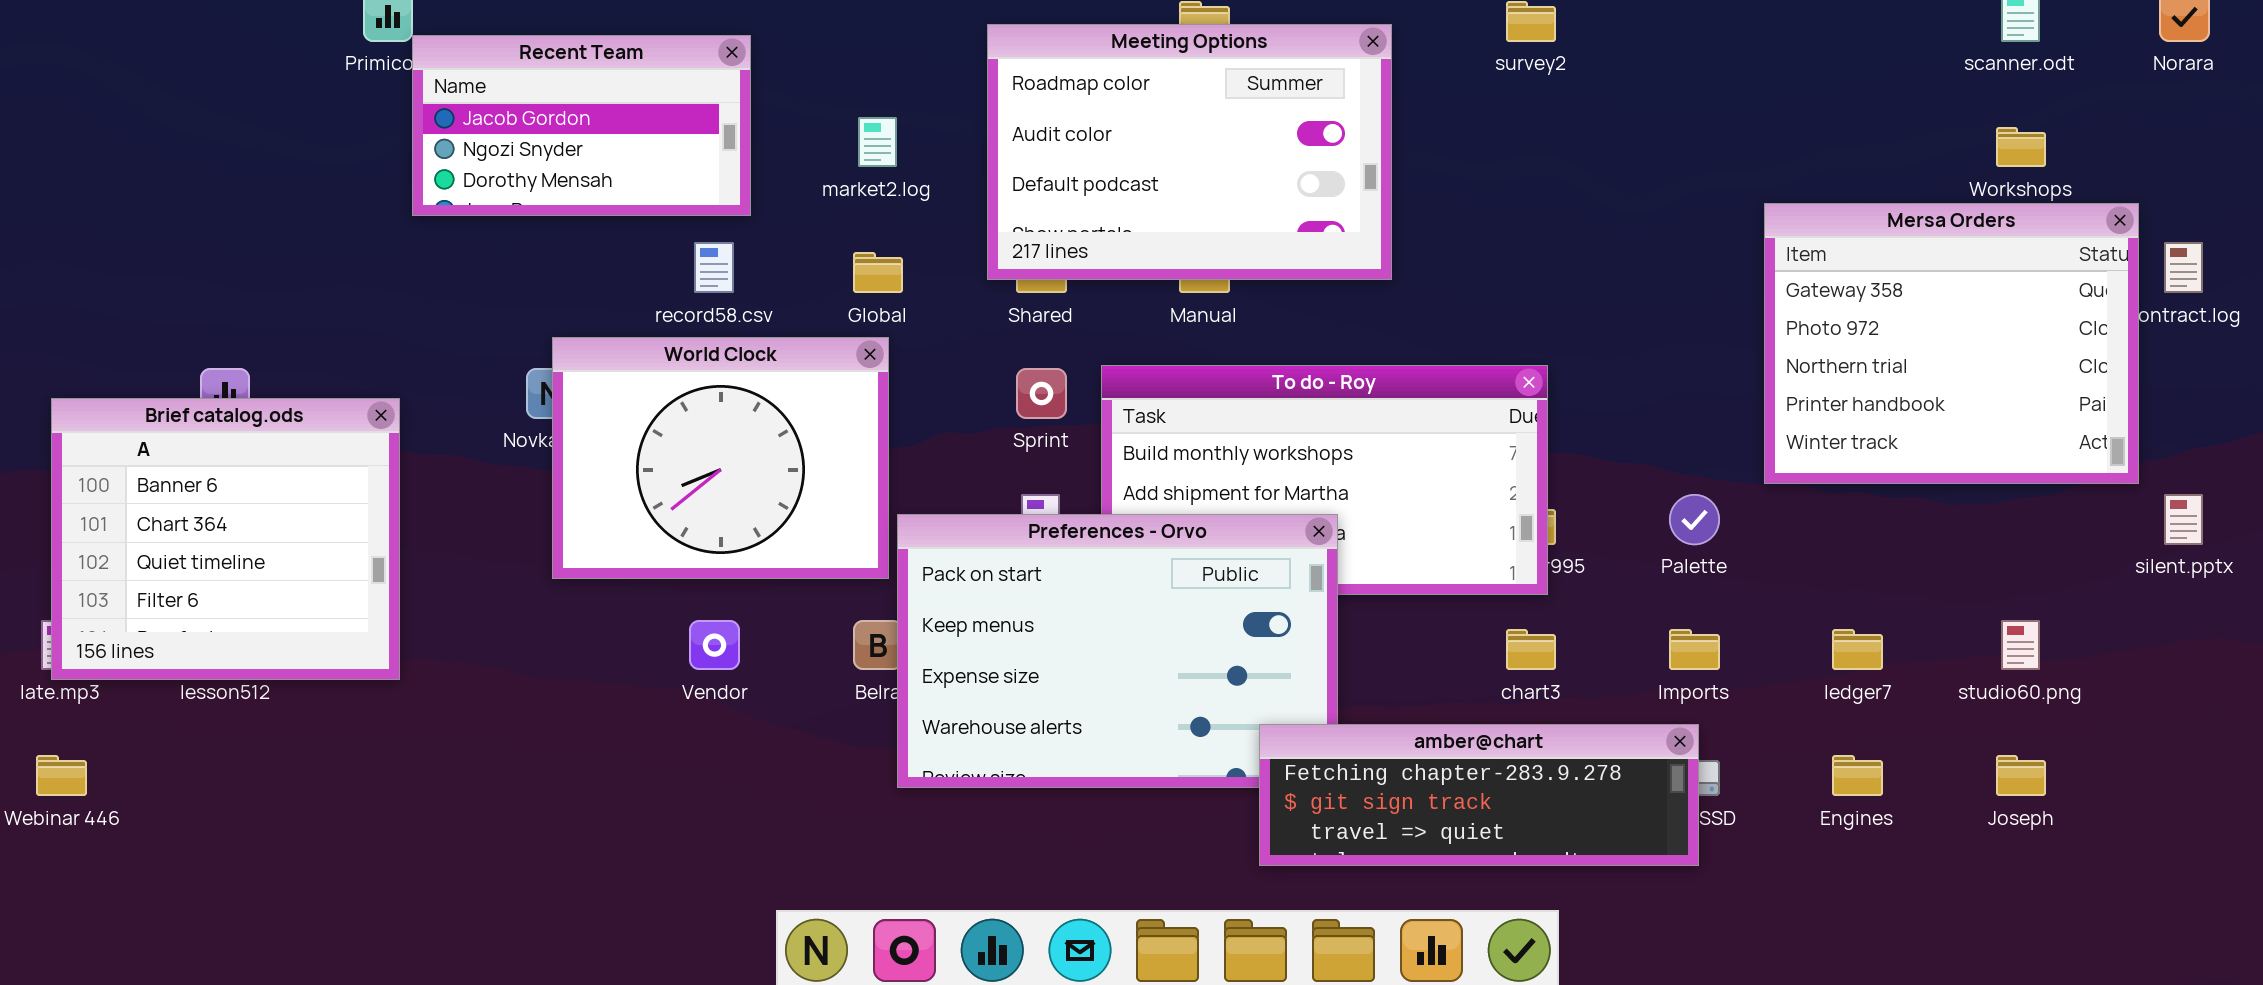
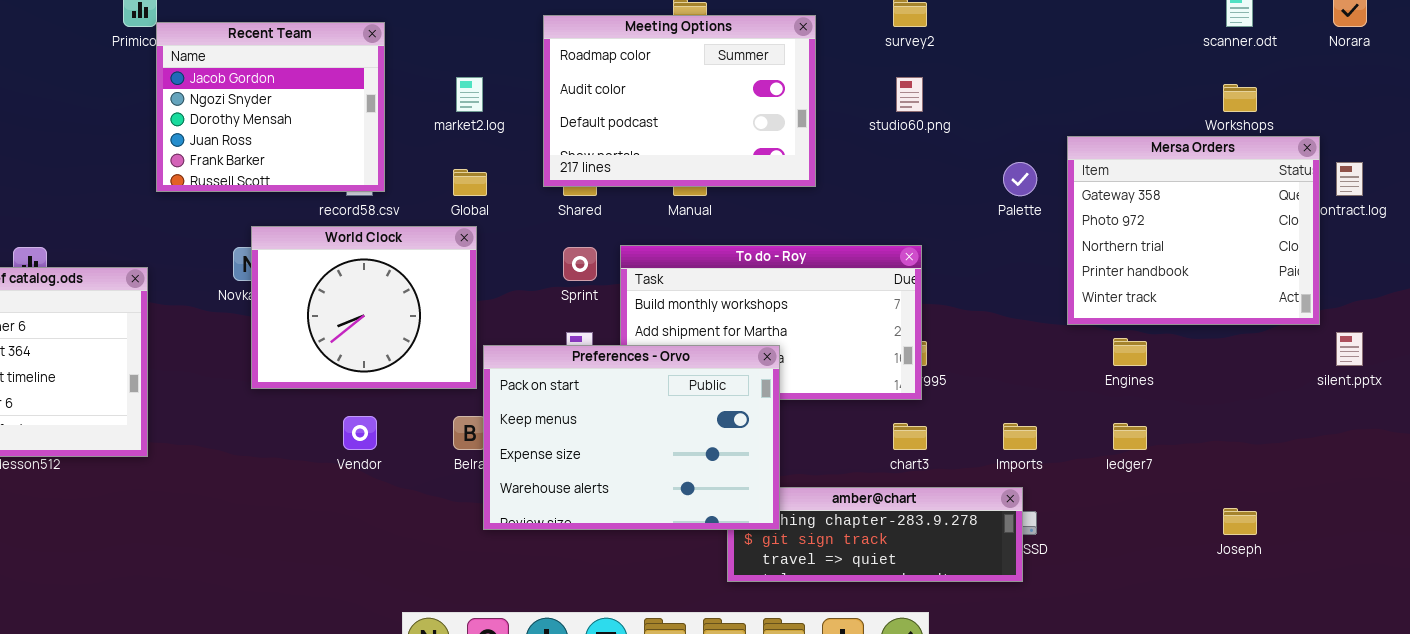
Recent Team: [412,35,751,216] -> [156,22,385,192], resized
Palette: [1669,494,1720,545] -> [1003,162,1037,196], moved
Preferences - Orvo: [897,514,1338,788] -> [483,345,780,530], raised
studio60.png: [2001,620,2040,670] -> [896,77,923,112], moved
Engines: [1832,755,1883,796] -> [1113,338,1147,366], moved

